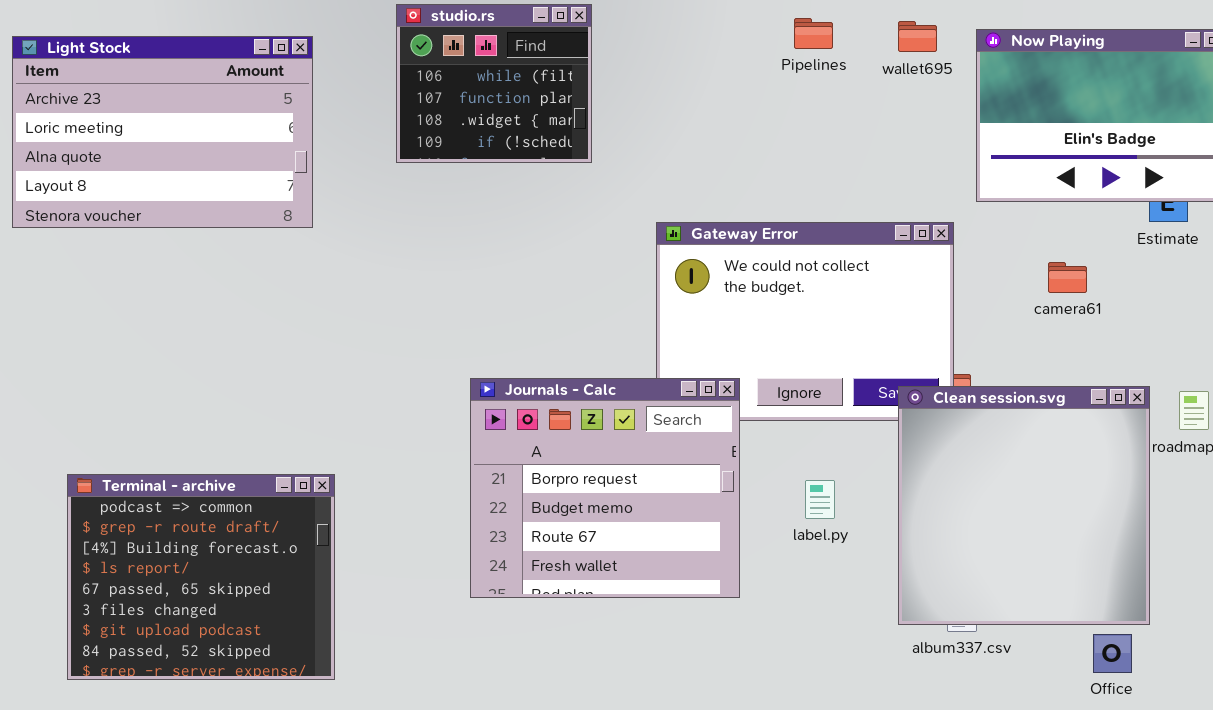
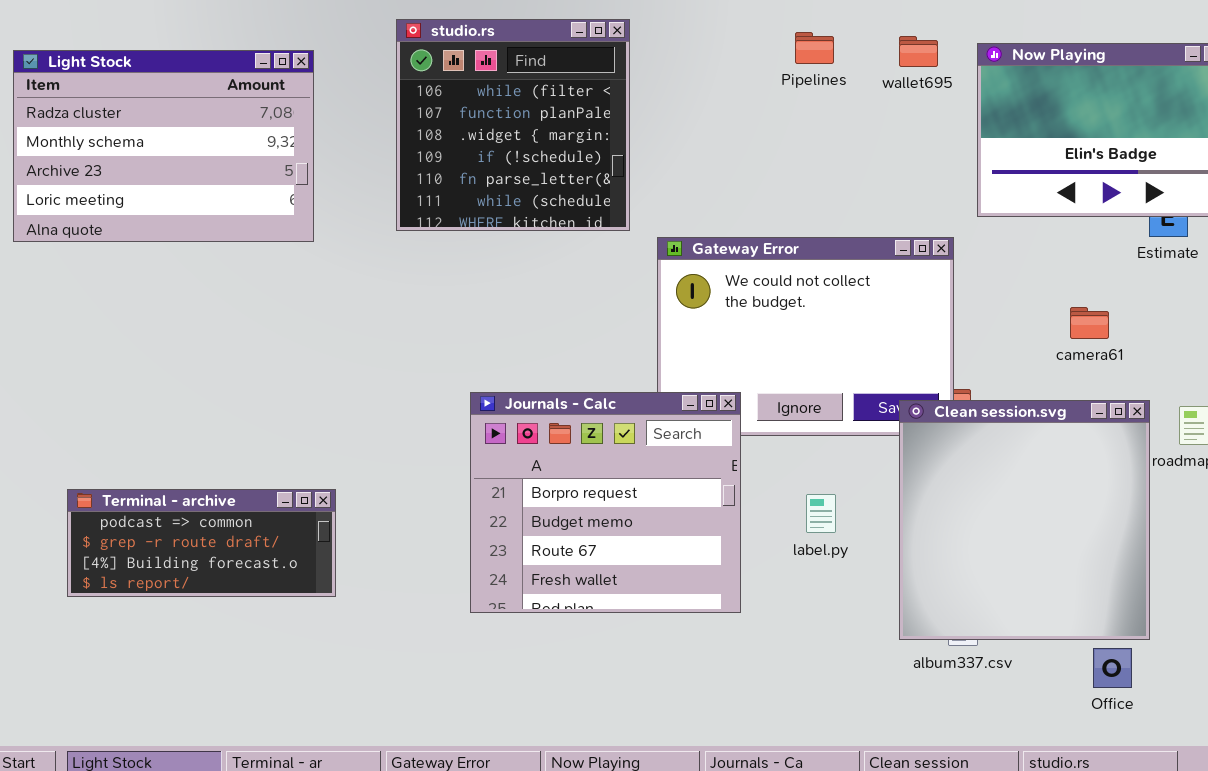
studio.rs: [396,4,592,163] -> [396,19,630,231], resized
Light Stock: [12,36,313,228] -> [13,50,314,242], scrolled up 2 rows
camera61: [1048,262,1087,293] -> [1070,307,1109,339], moved
Terminal - archive: [67,474,335,680] -> [67,489,336,597], resized

